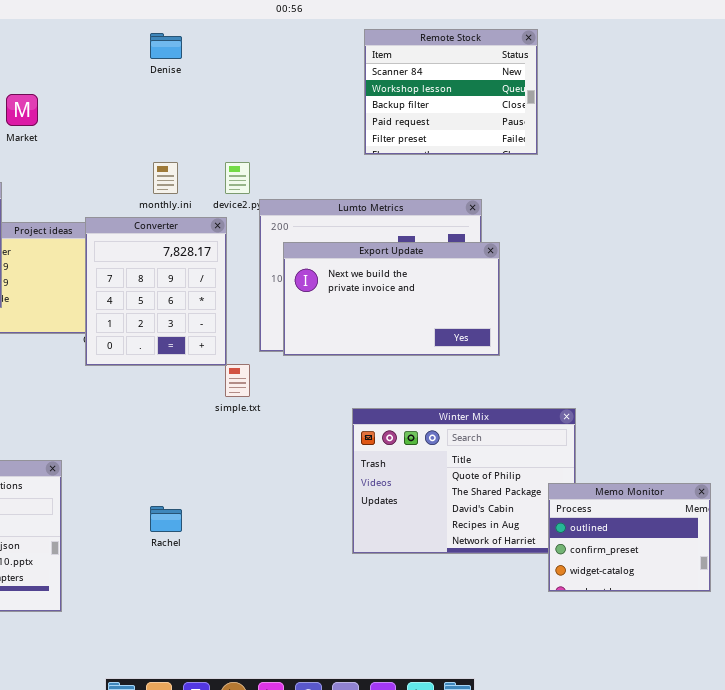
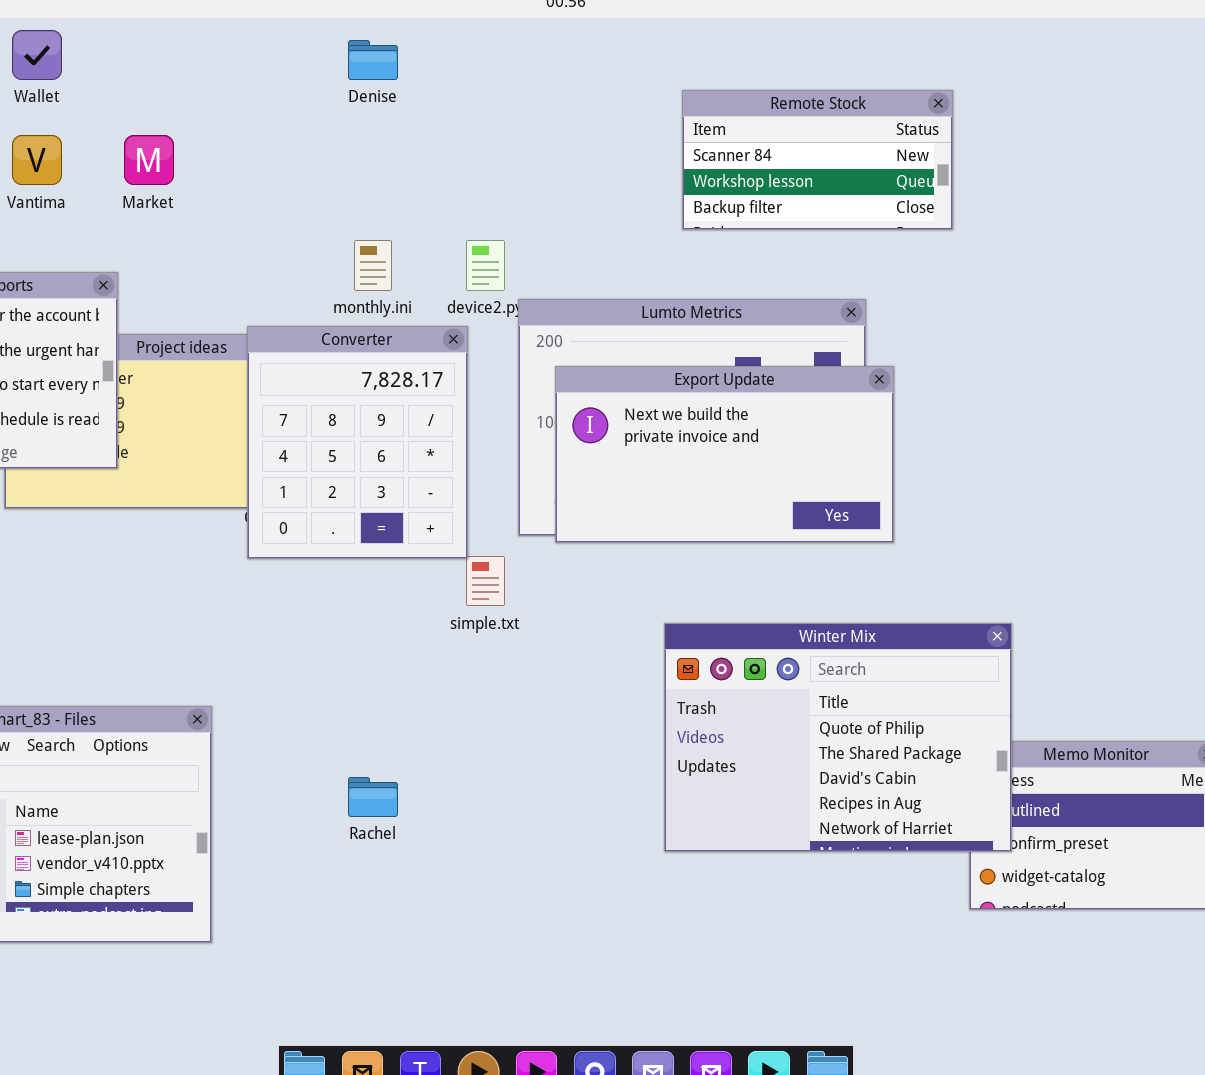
Remote Stock: [364,29,538,155] -> [682,90,953,230], resized
Winter Mix: [352,408,576,554] -> [664,623,1012,852], raised

